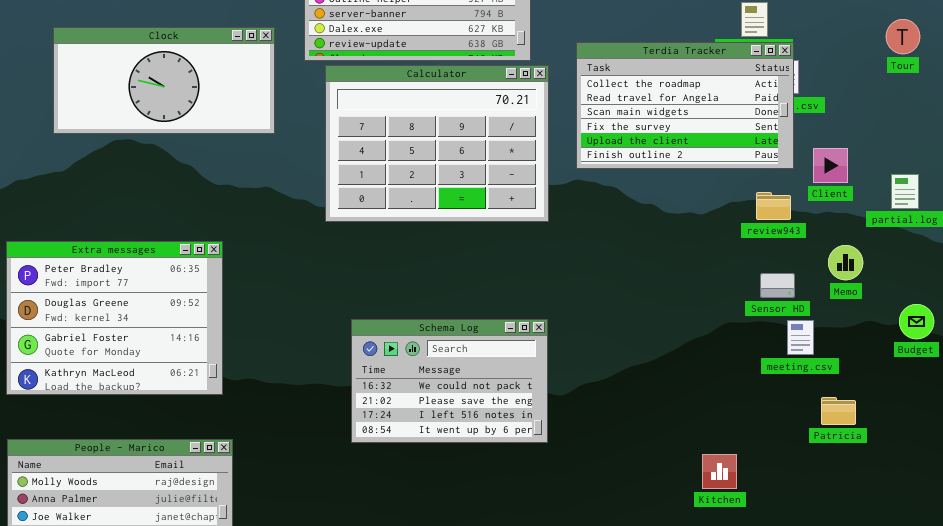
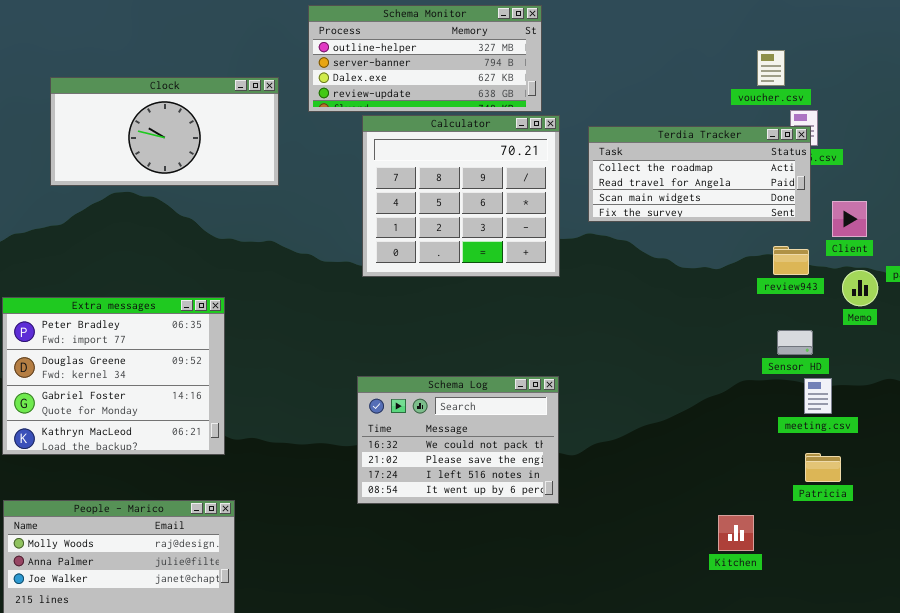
Terdia Tracker: [576,42,794,169] -> [588,126,811,222], resized
Calculator: [325,65,549,222] -> [362,115,560,277], resized
Memo: [828,245,863,280] -> [842,270,878,306], moved
Patricia: [821,397,856,425] -> [805,453,841,482], moved

